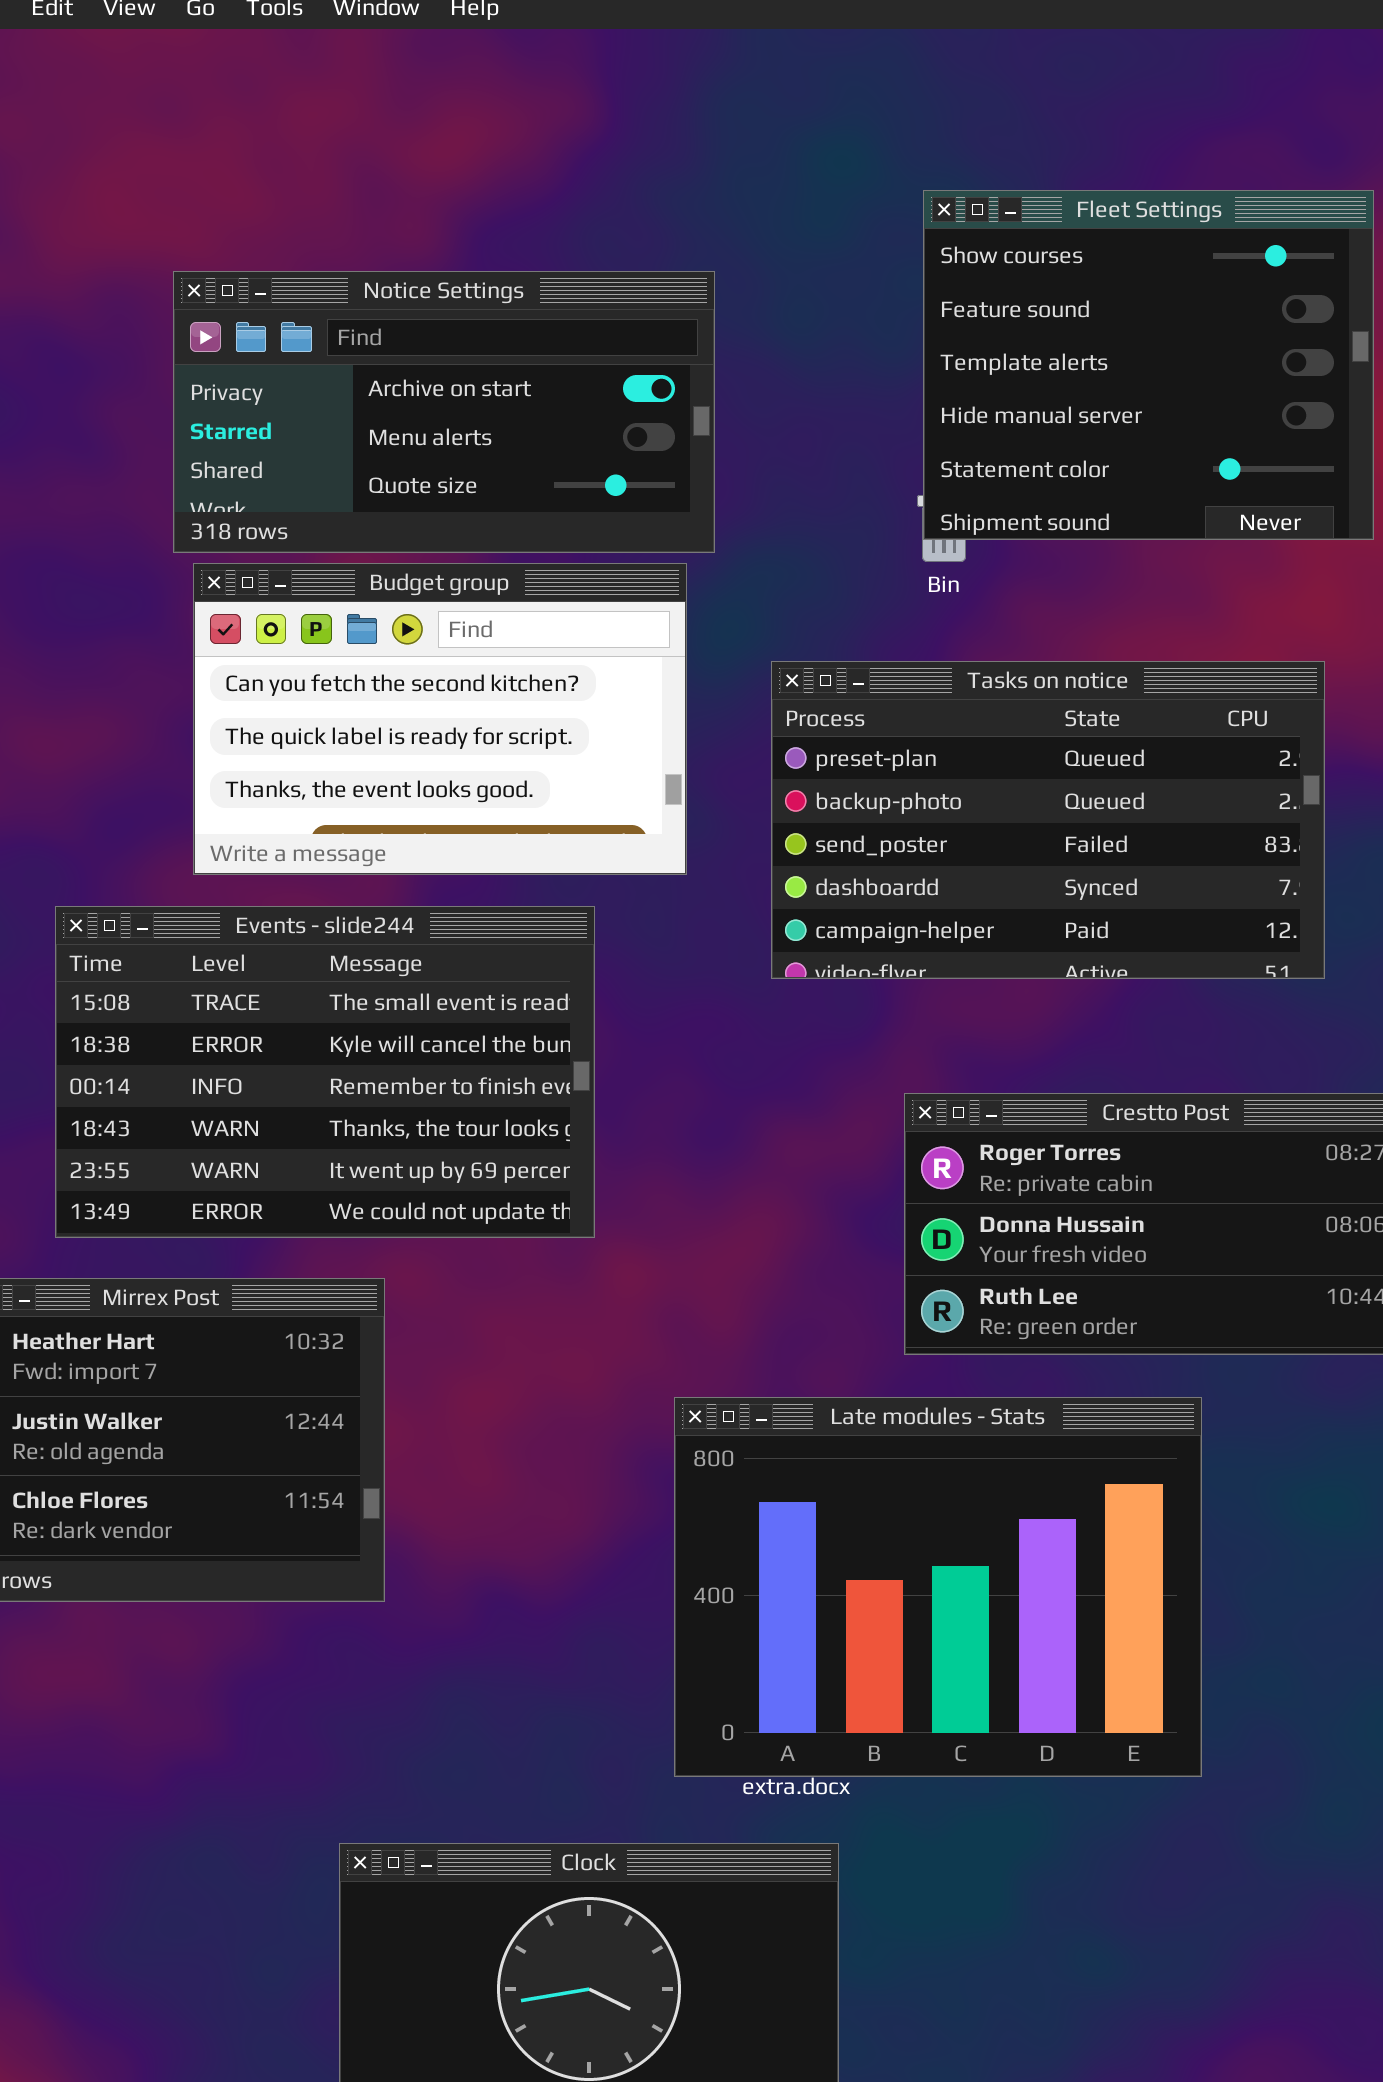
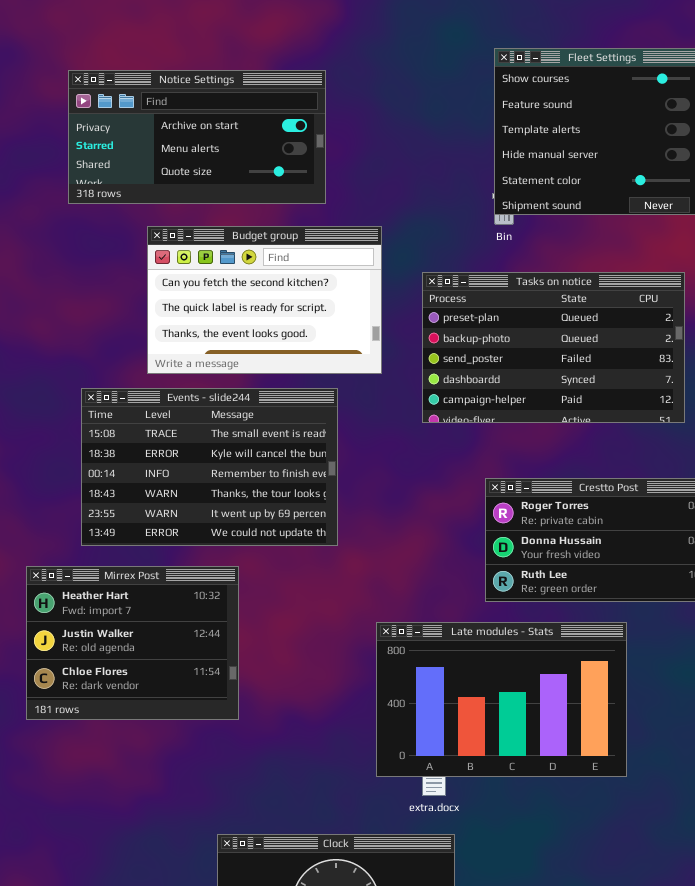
Notice Settings: [173,271,715,553] -> [68,70,326,204], moved
Late modules - Stats: [674,1397,1202,1777] -> [376,622,627,777], resized

